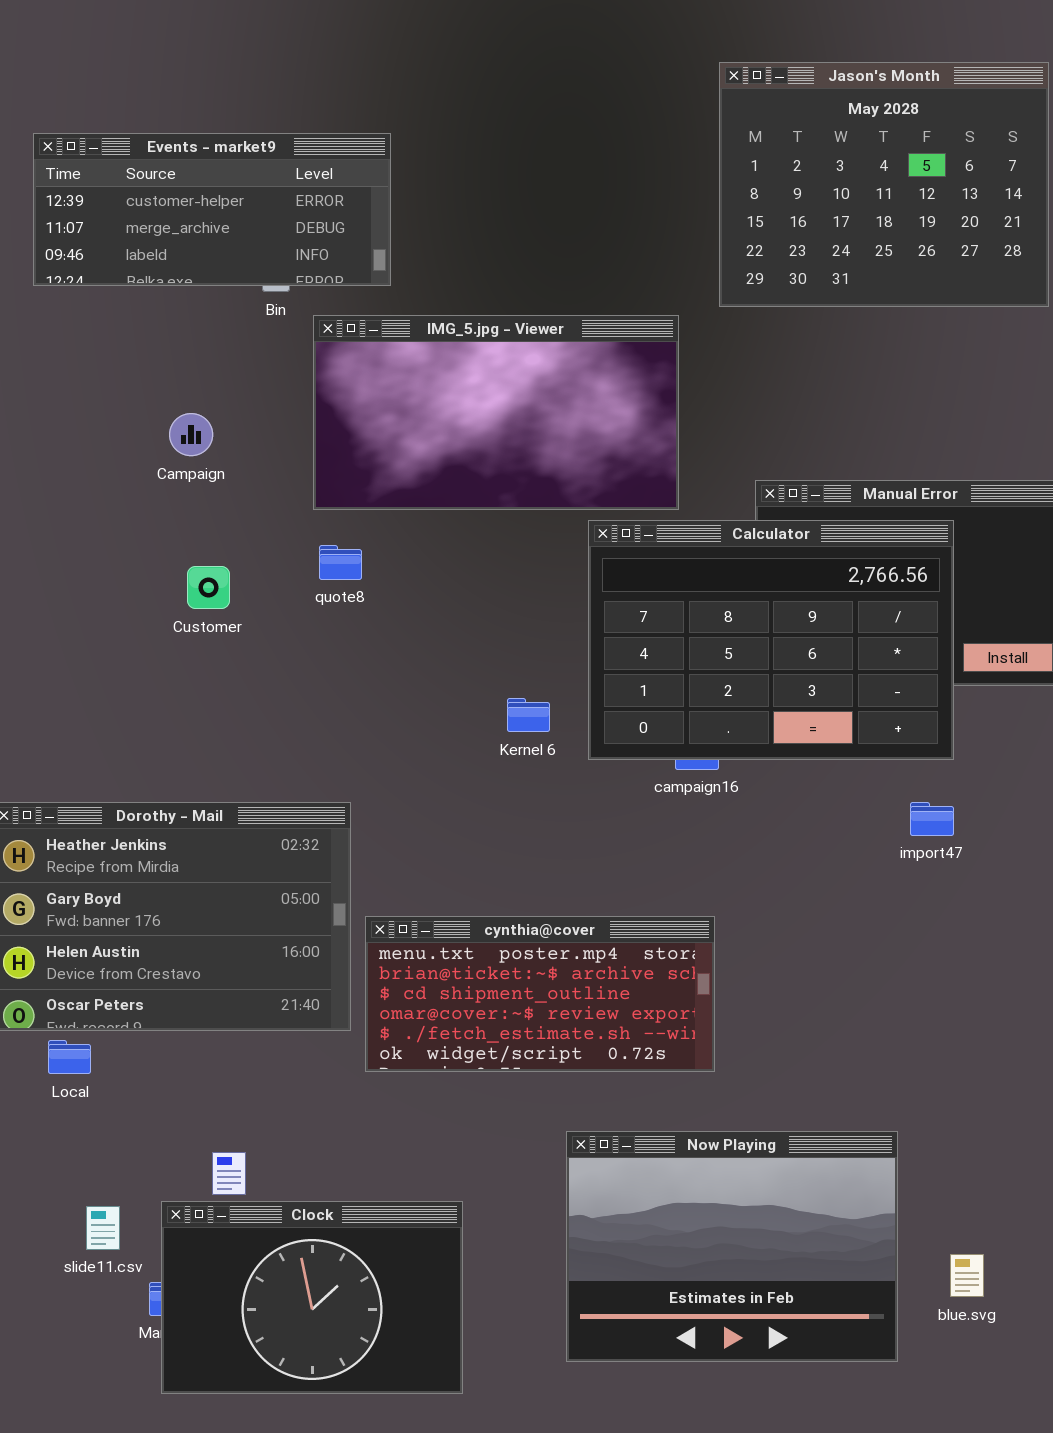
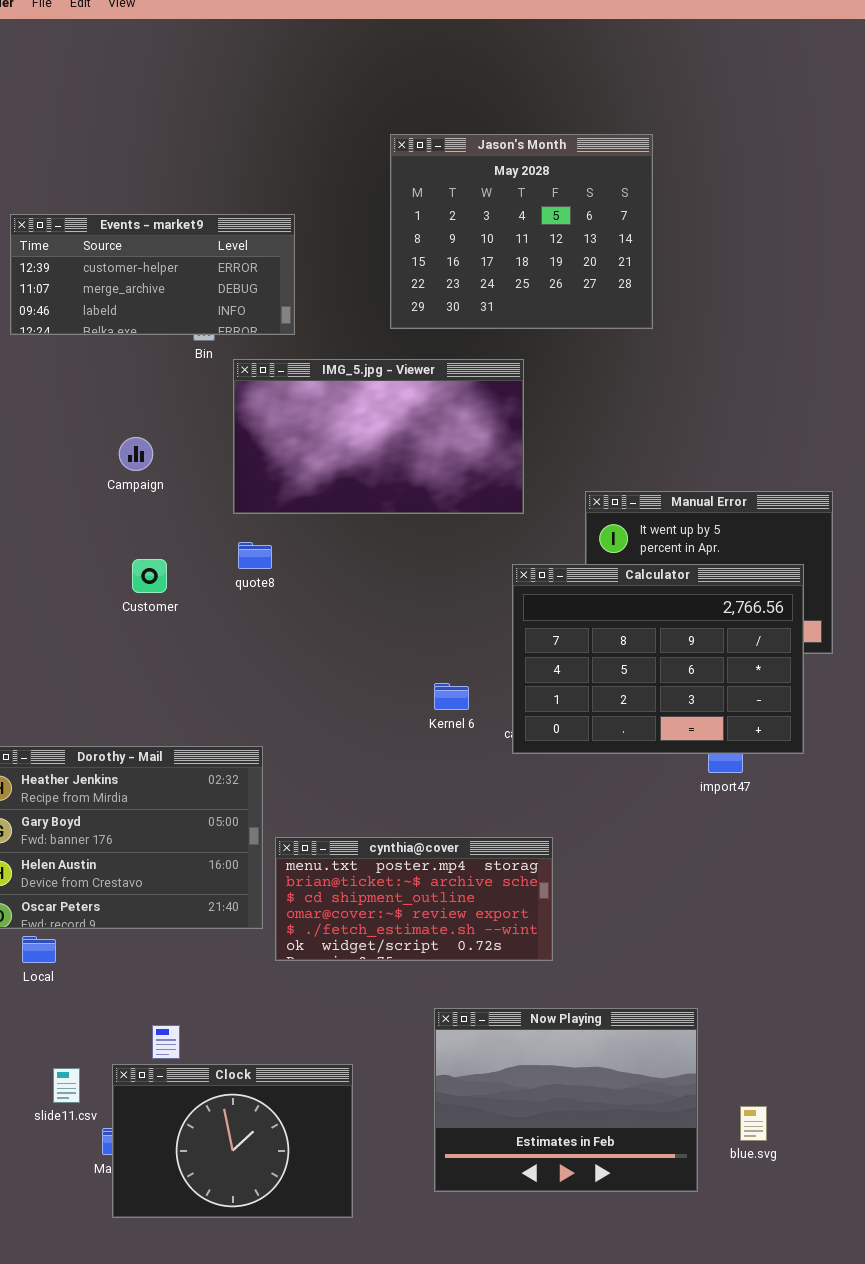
Jason's Month: [719,62,1049,307] -> [390,134,653,329], moved
Calculator: [588,520,954,760] -> [512,564,804,754], moved
Kernel 6: [507,698,550,732] -> [434,683,469,710], moved

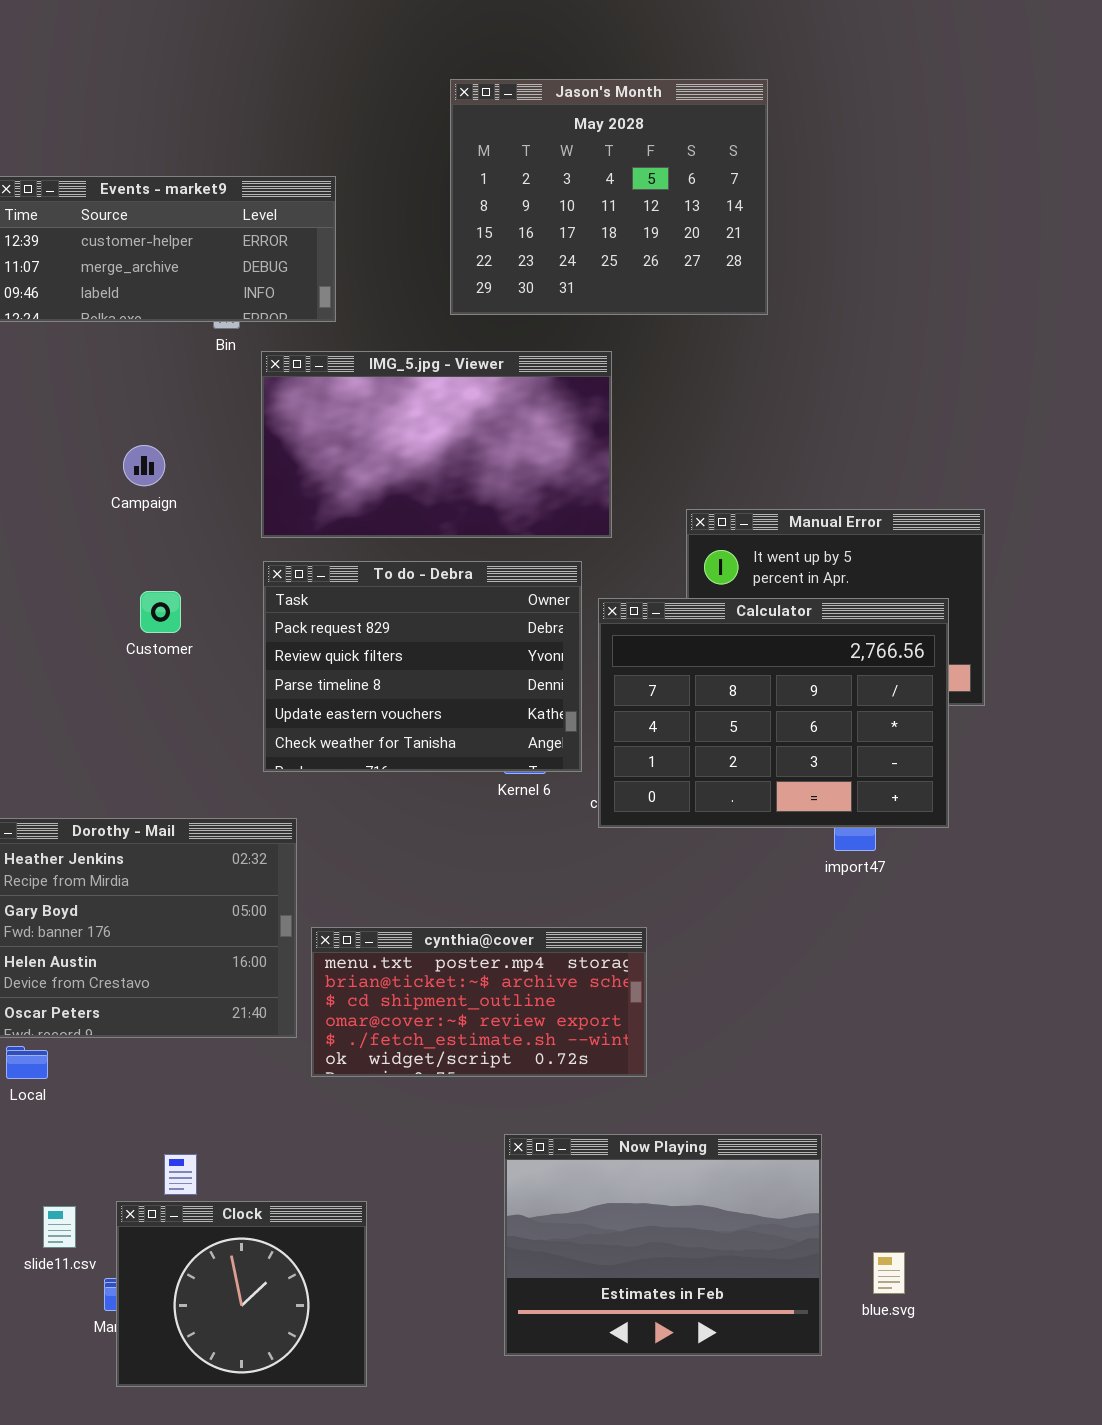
To do - Debra: none -> [263,561,582,772], opened
Clock: [112,1064,353,1218] -> [116,1201,367,1387], resized

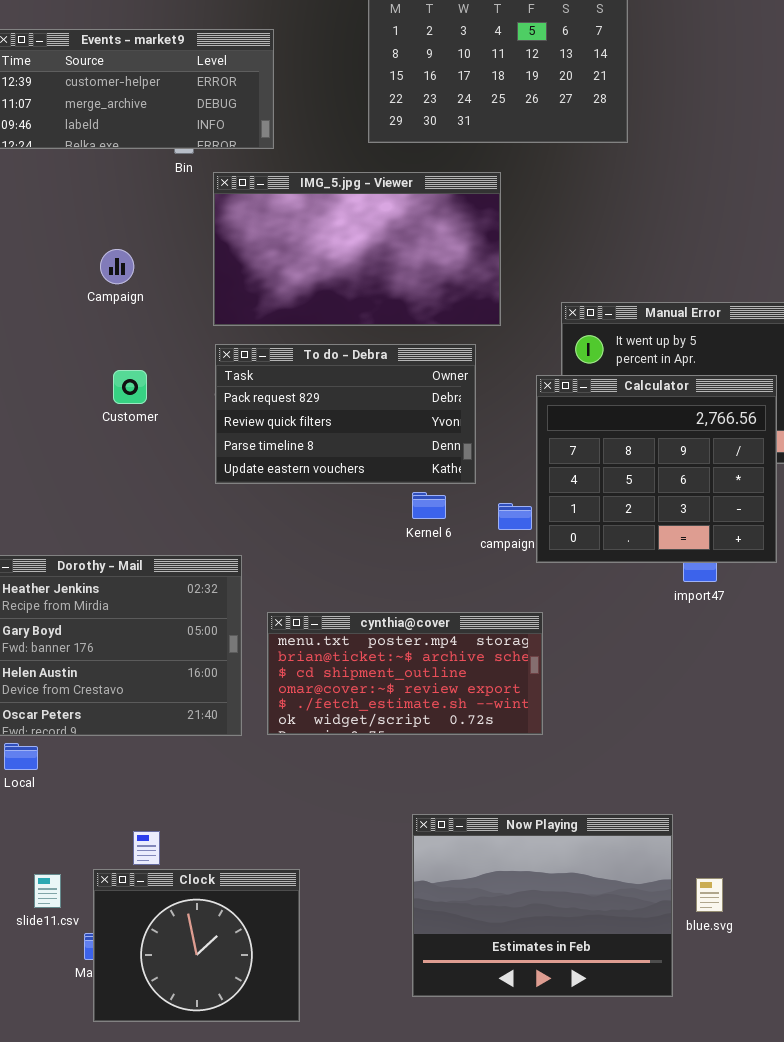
To do - Debra: [263,561,582,772] -> [215,344,476,484], resized
Calculator: [598,598,949,828] -> [536,375,777,563], resized
cynthia@cover: [311,927,647,1077] -> [267,612,543,735], moved
blue.svg: [873,1252,905,1294] -> [696,878,723,912], moved

